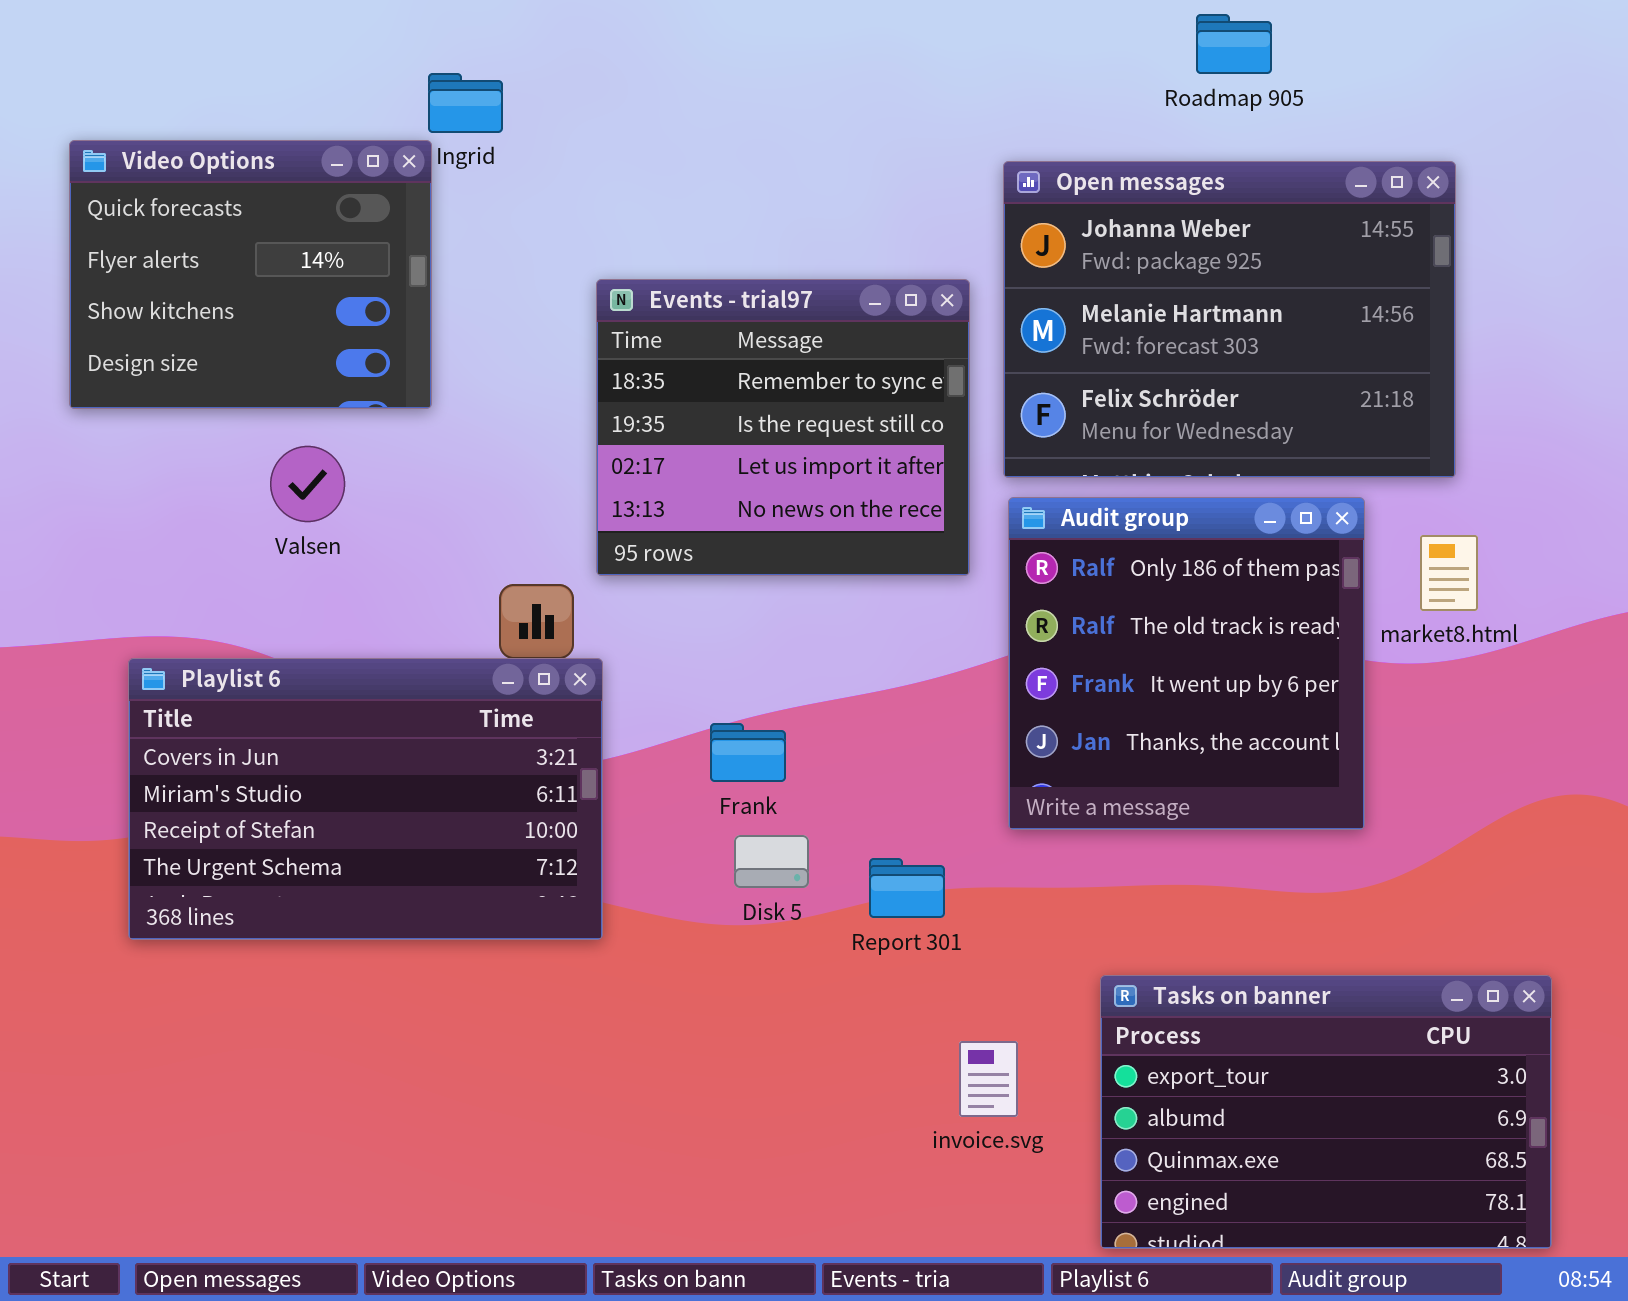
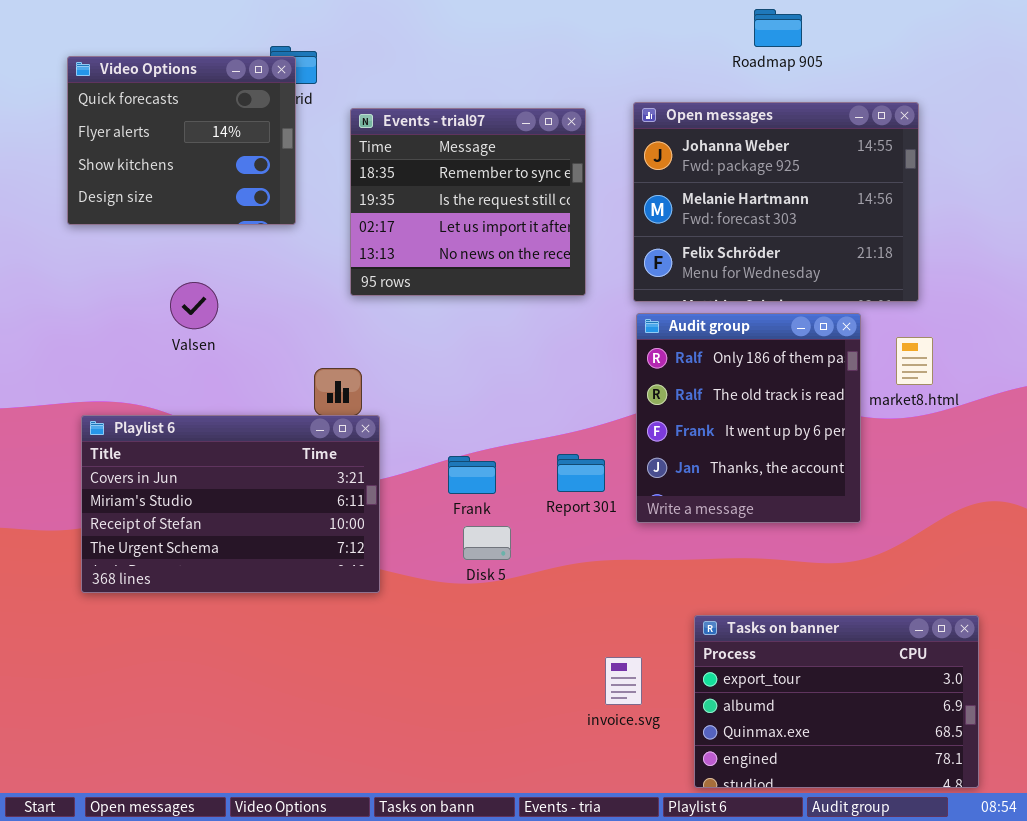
Video Options: [69,140,432,409] -> [67,56,296,225], moved
Events - trial97: [596,279,970,576] -> [350,108,586,296], moved
Report 301: [869,858,945,918] -> [557,454,605,492], moved

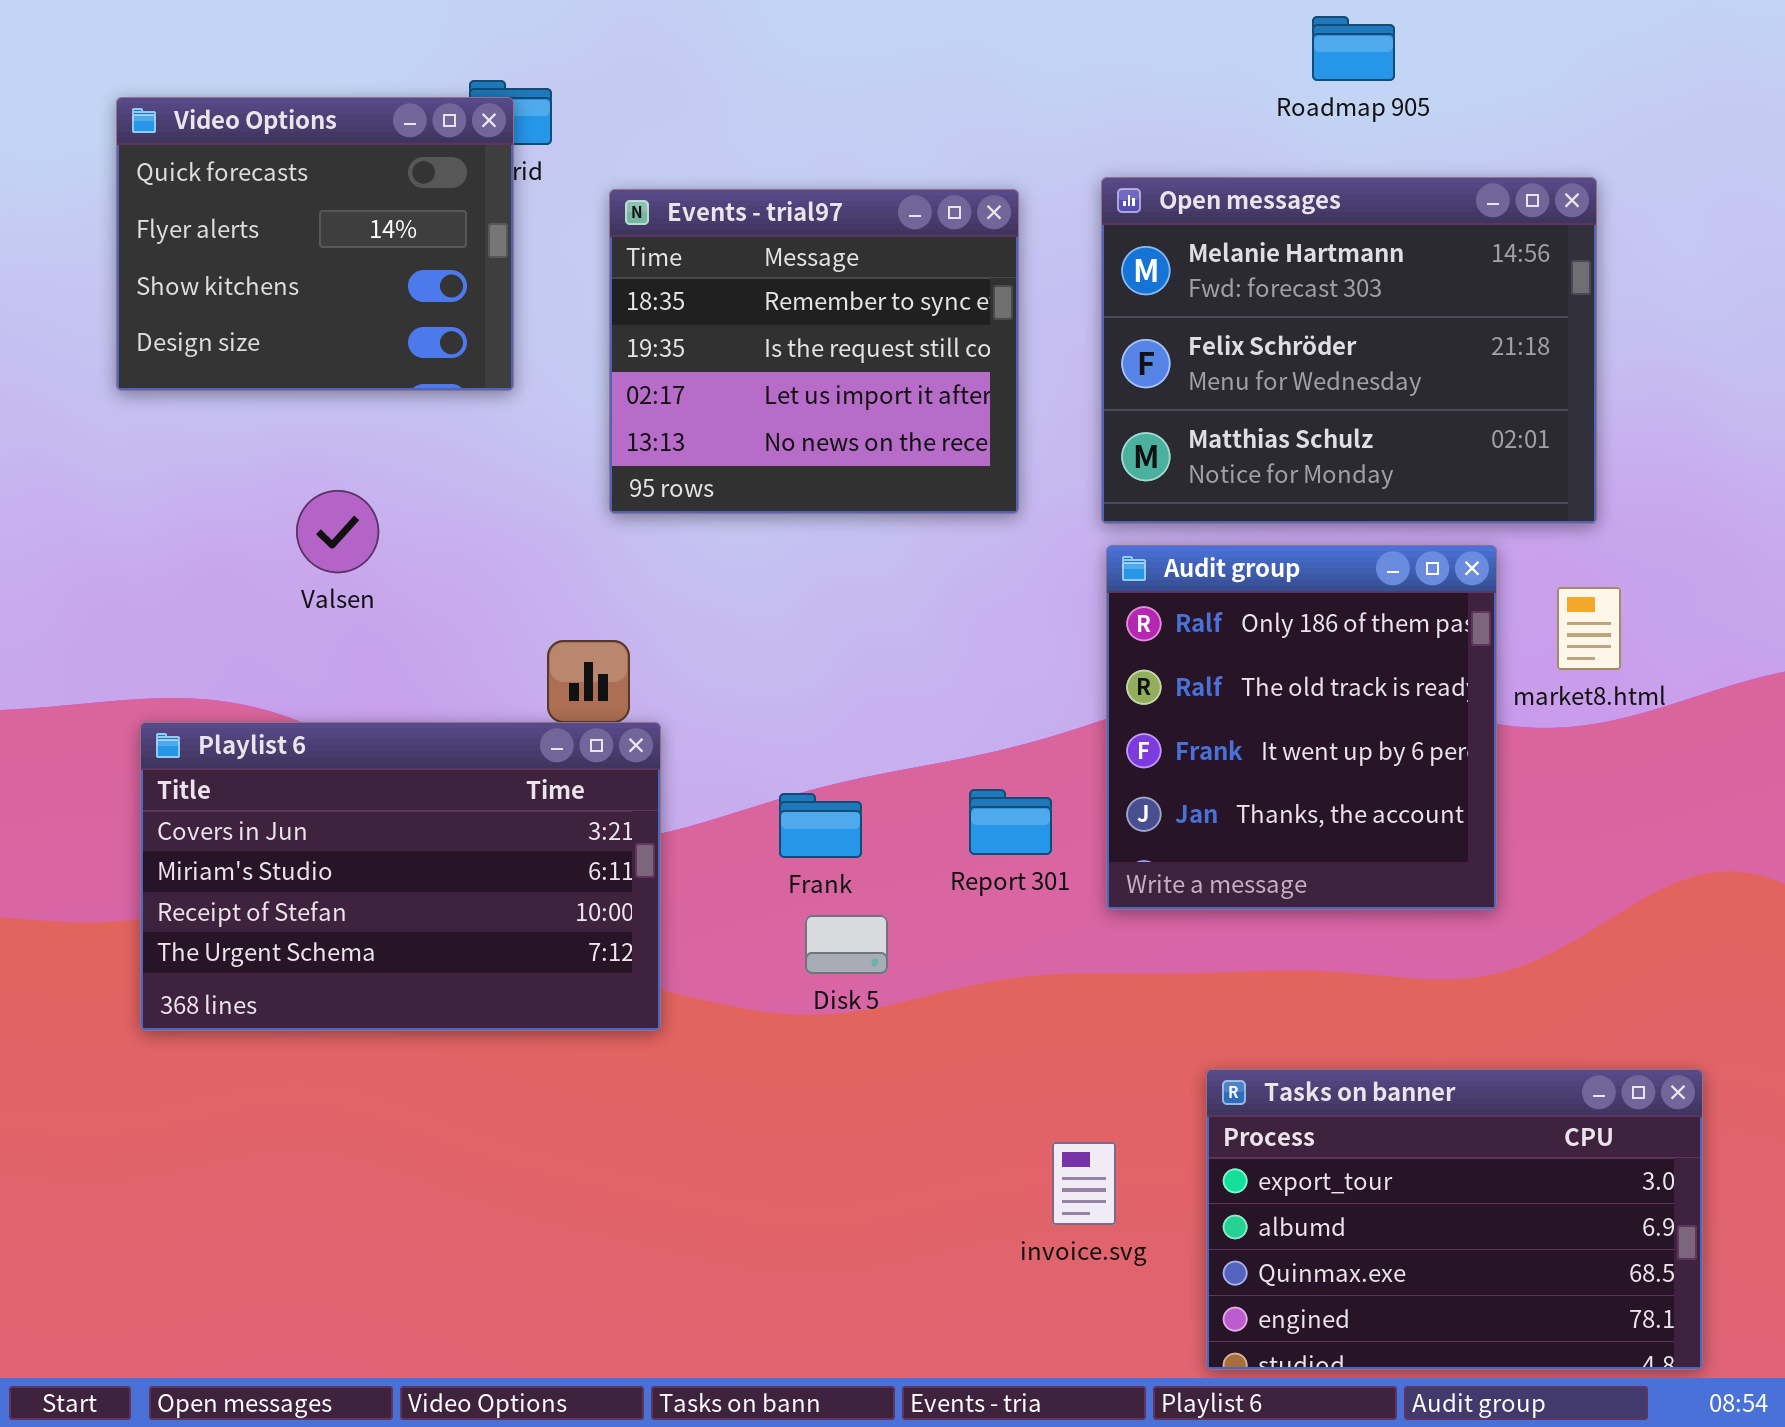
Open messages: [633,102,919,302] -> [1101,177,1597,524], scrolled down 1 row

